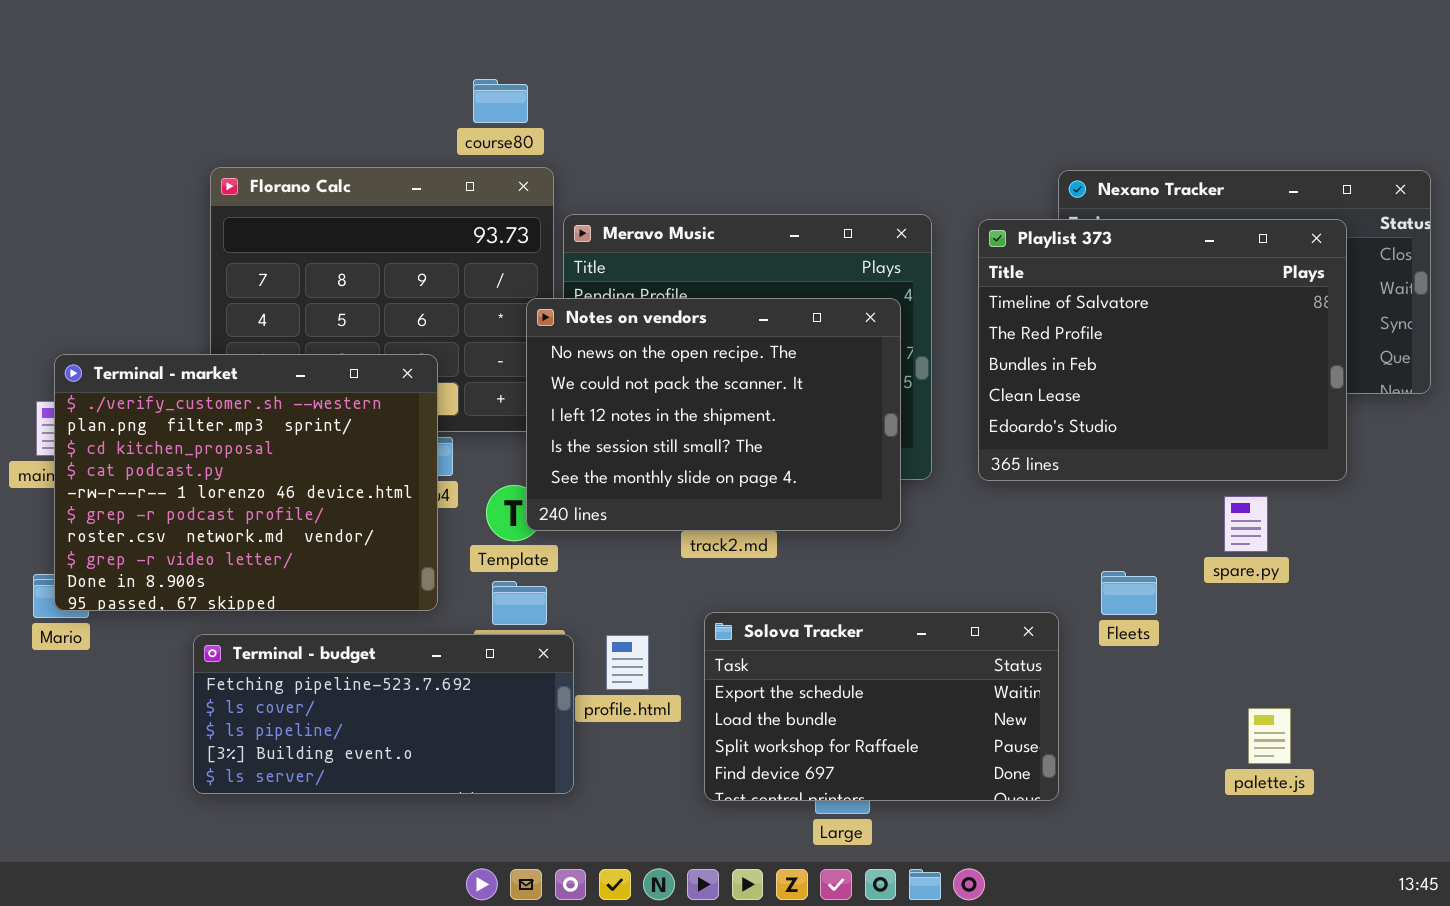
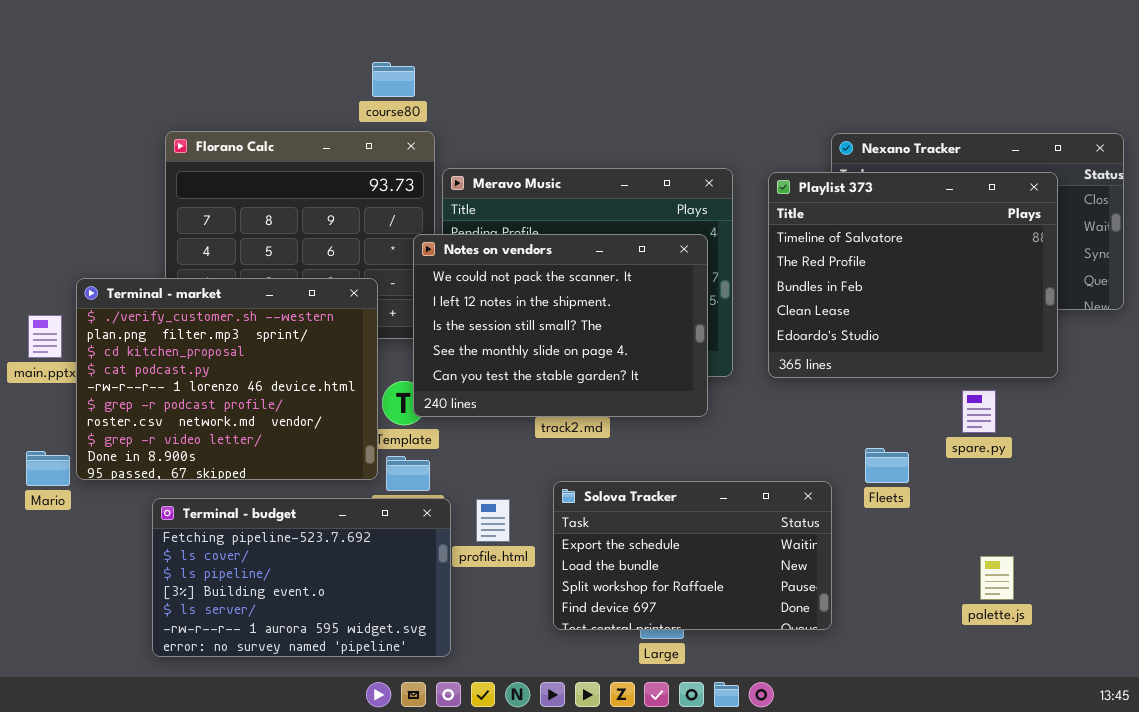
Notes on vendors: [526,298,901,531] -> [413,234,708,417], scrolled down 1 row
Terminal - market: [54,354,438,611] -> [76,278,378,480], moved
Terminal - budget: [193,634,574,794] -> [152,498,451,657], resized

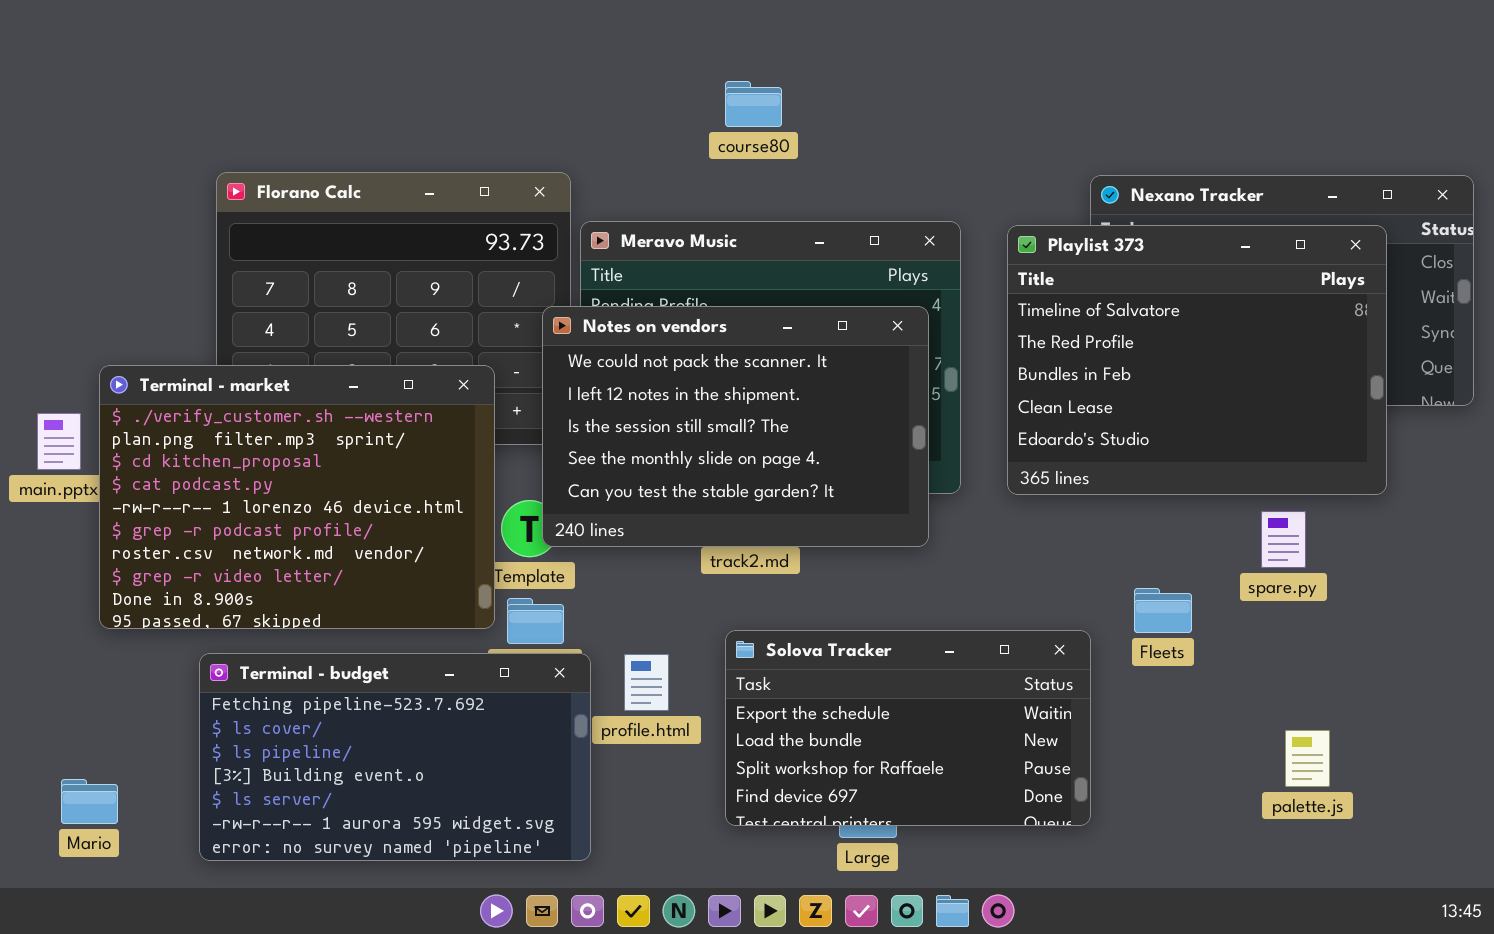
course80: [372,62,415,97] -> [725,81,782,127], moved
Mario: [26,451,70,486] -> [61,779,118,824], moved

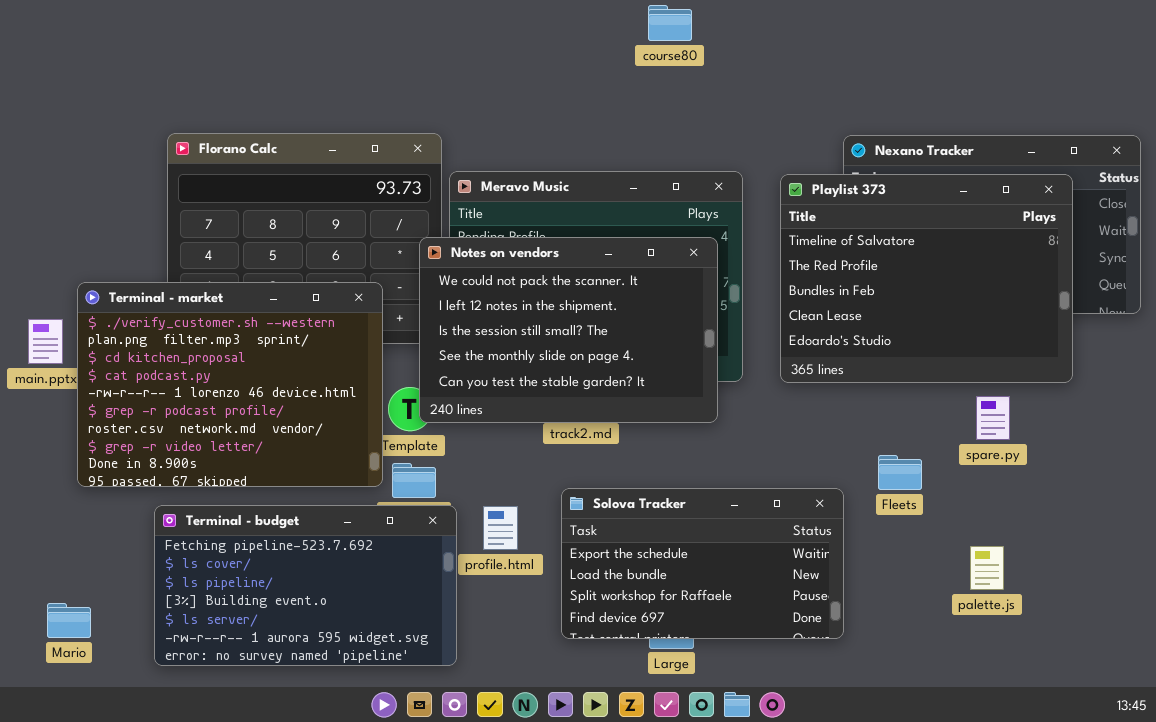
course80: [725,81,782,127] -> [648,5,692,41], moved
palette.js: [1285,730,1330,787] -> [970,546,1004,590], moved

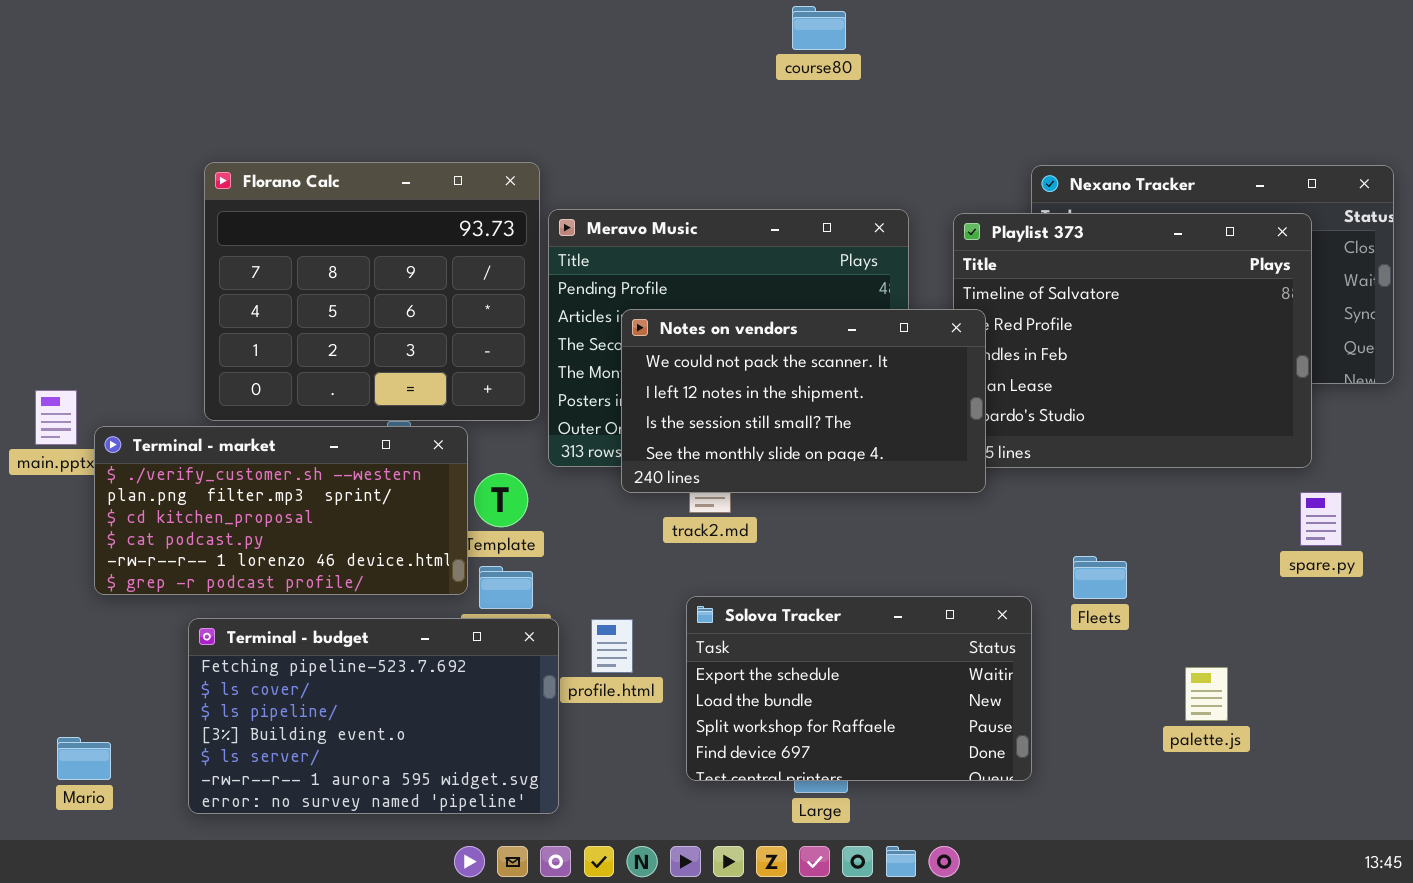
Notes on vendors: [419,237,718,423] -> [621,309,986,493], moved, resized
Terminal - market: [77,282,383,487] -> [94,426,468,595], resized
spare.py: [976,396,1010,440] -> [1300,492,1342,546], moved

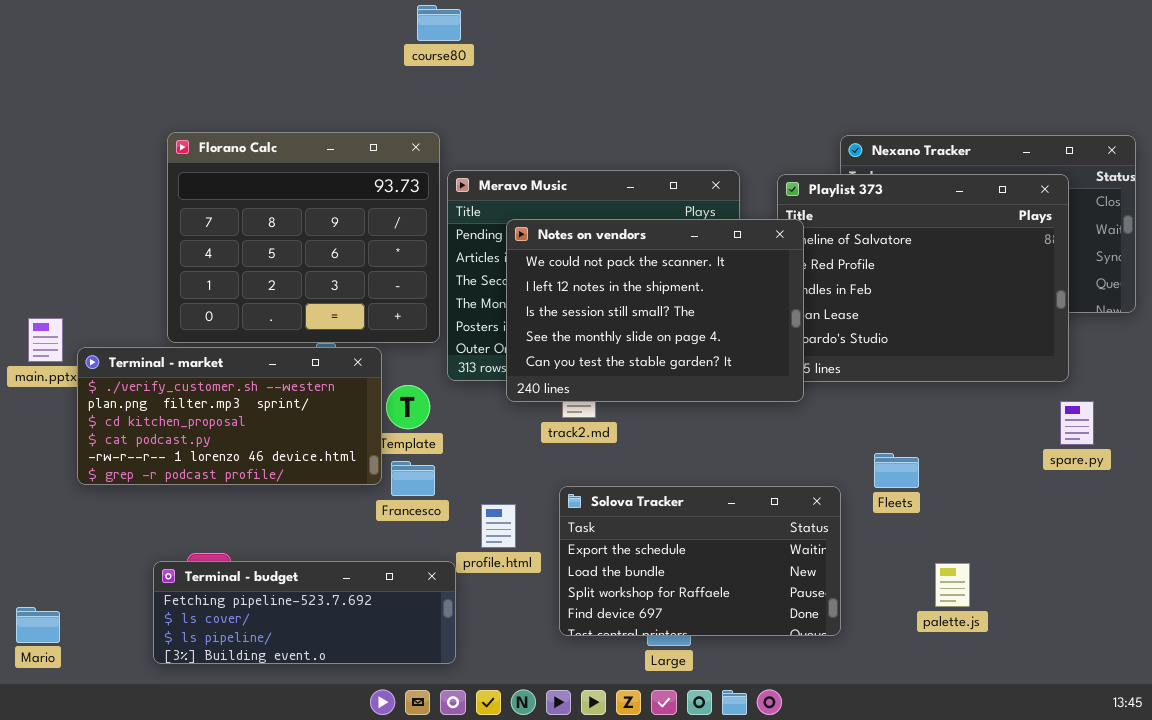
course80: [792,6,846,50] -> [417,5,461,41], moved
Notes on vendors: [621,309,986,493] -> [506,219,804,402], resized
Terminal - budget: [188,618,559,814] -> [153,561,456,664], resized
palette.js: [1185,667,1228,721] -> [935,563,970,607], moved
Mario: [57,737,111,780] -> [16,607,60,643], moved

